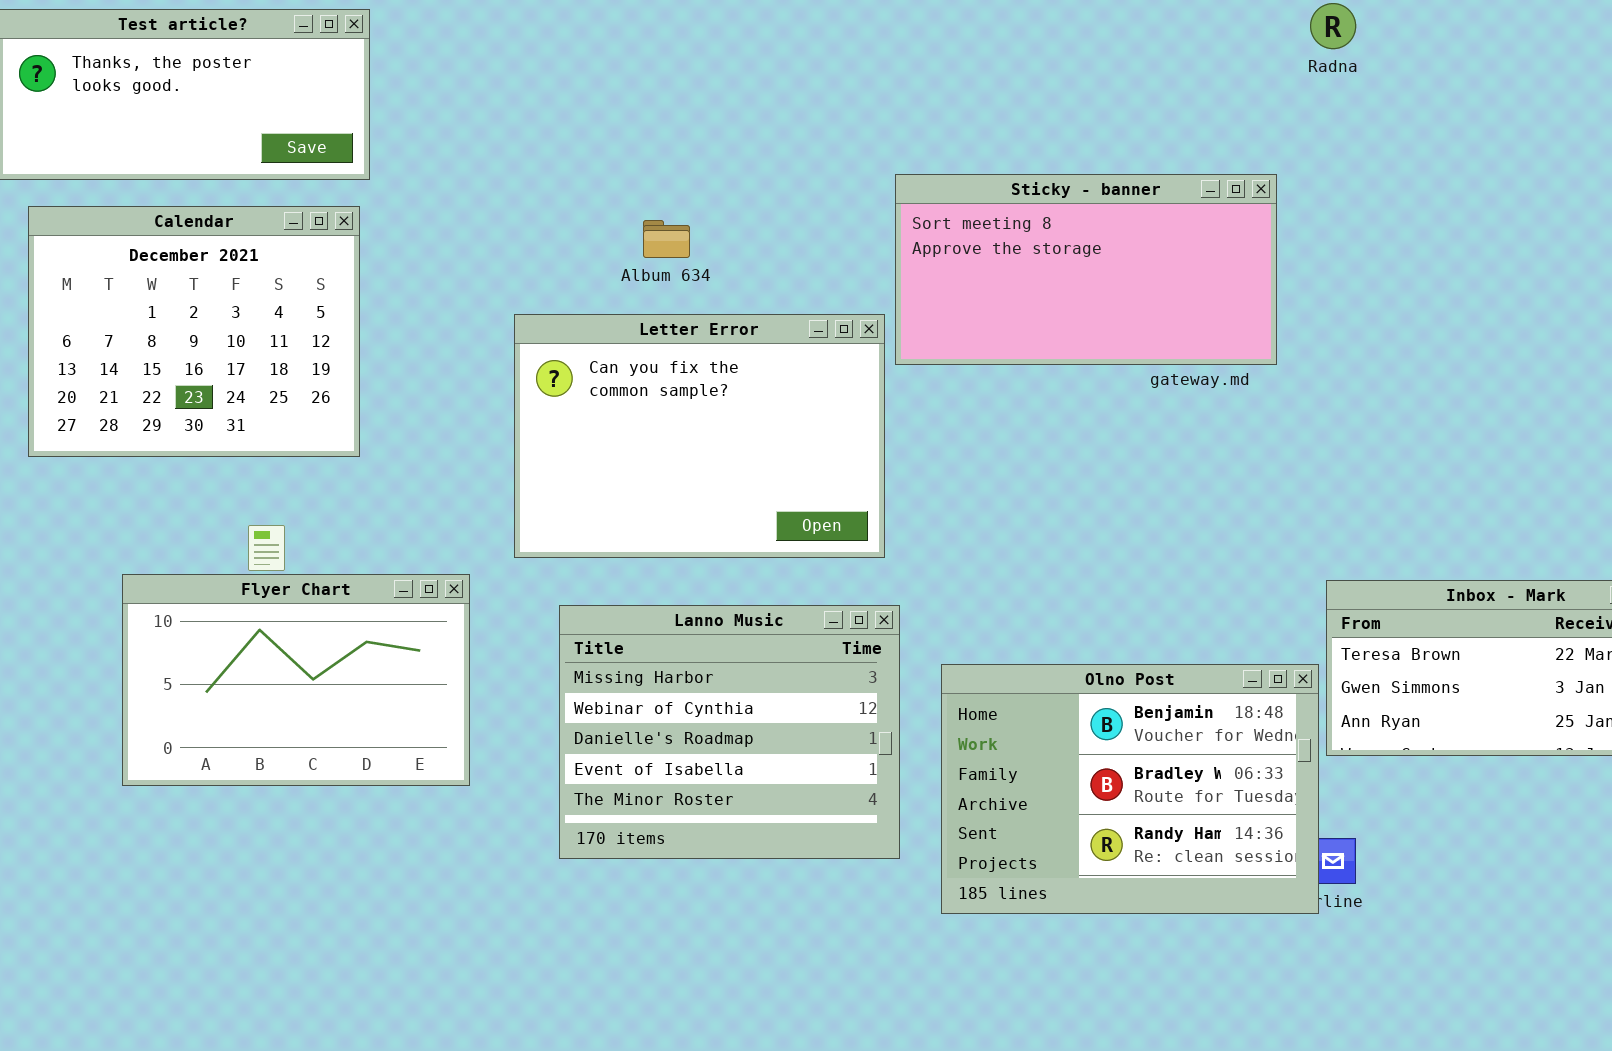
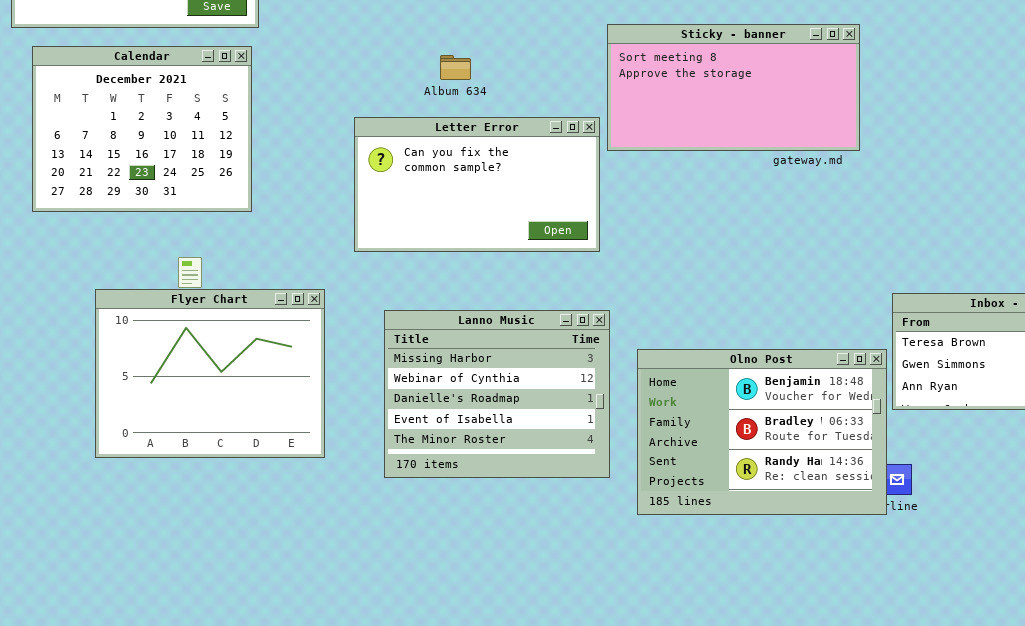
Letter Error: [514,314,885,558] -> [354,117,600,252], resized
Flyer Chart: [122,574,470,786] -> [95,289,325,458], resized

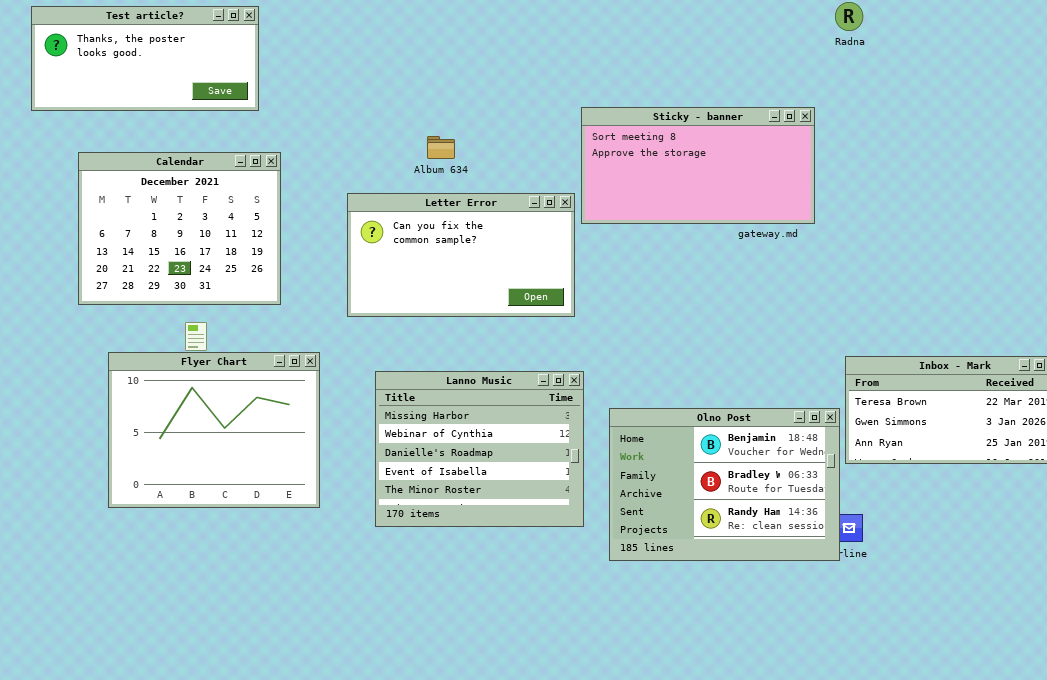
Calendar: [32,46,252,212] -> [78,152,281,305], moved

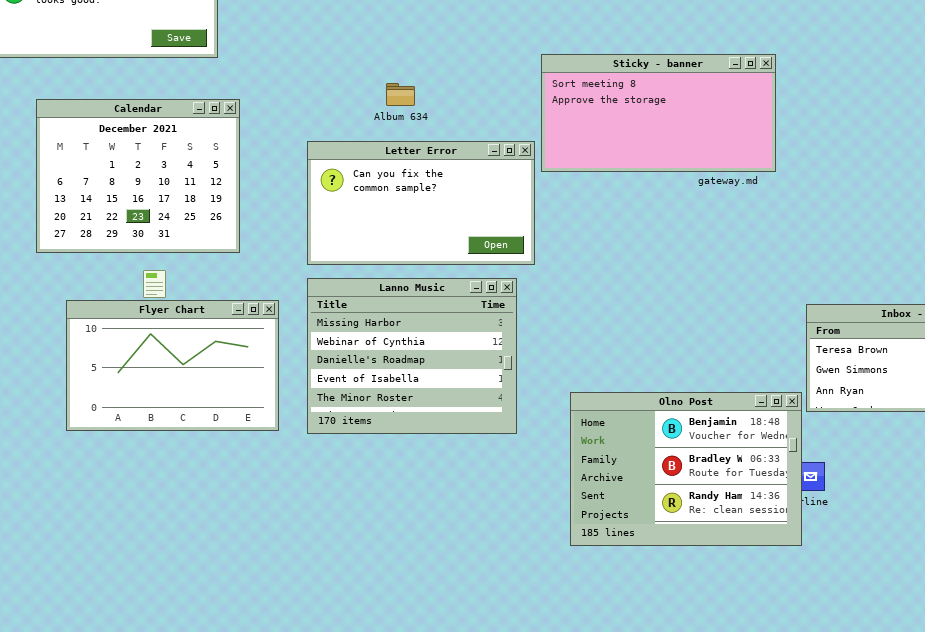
Flyer Chart: [108,352,320,508] -> [66,300,279,431], resized
Lanno Music: [375,371,584,527] -> [307,278,517,434], moved
Olno Post: [609,408,840,561] -> [570,392,802,546], moved

